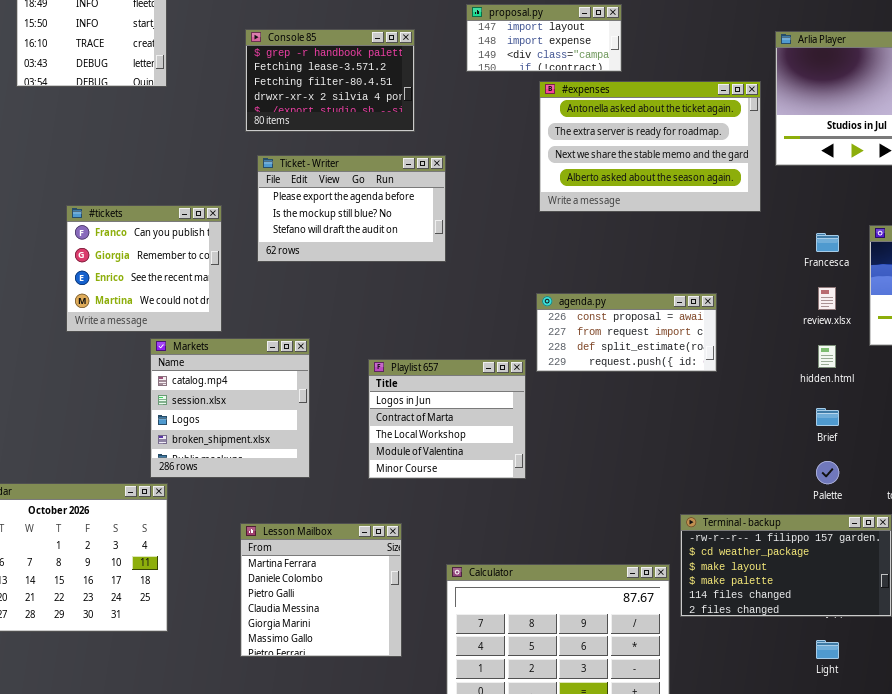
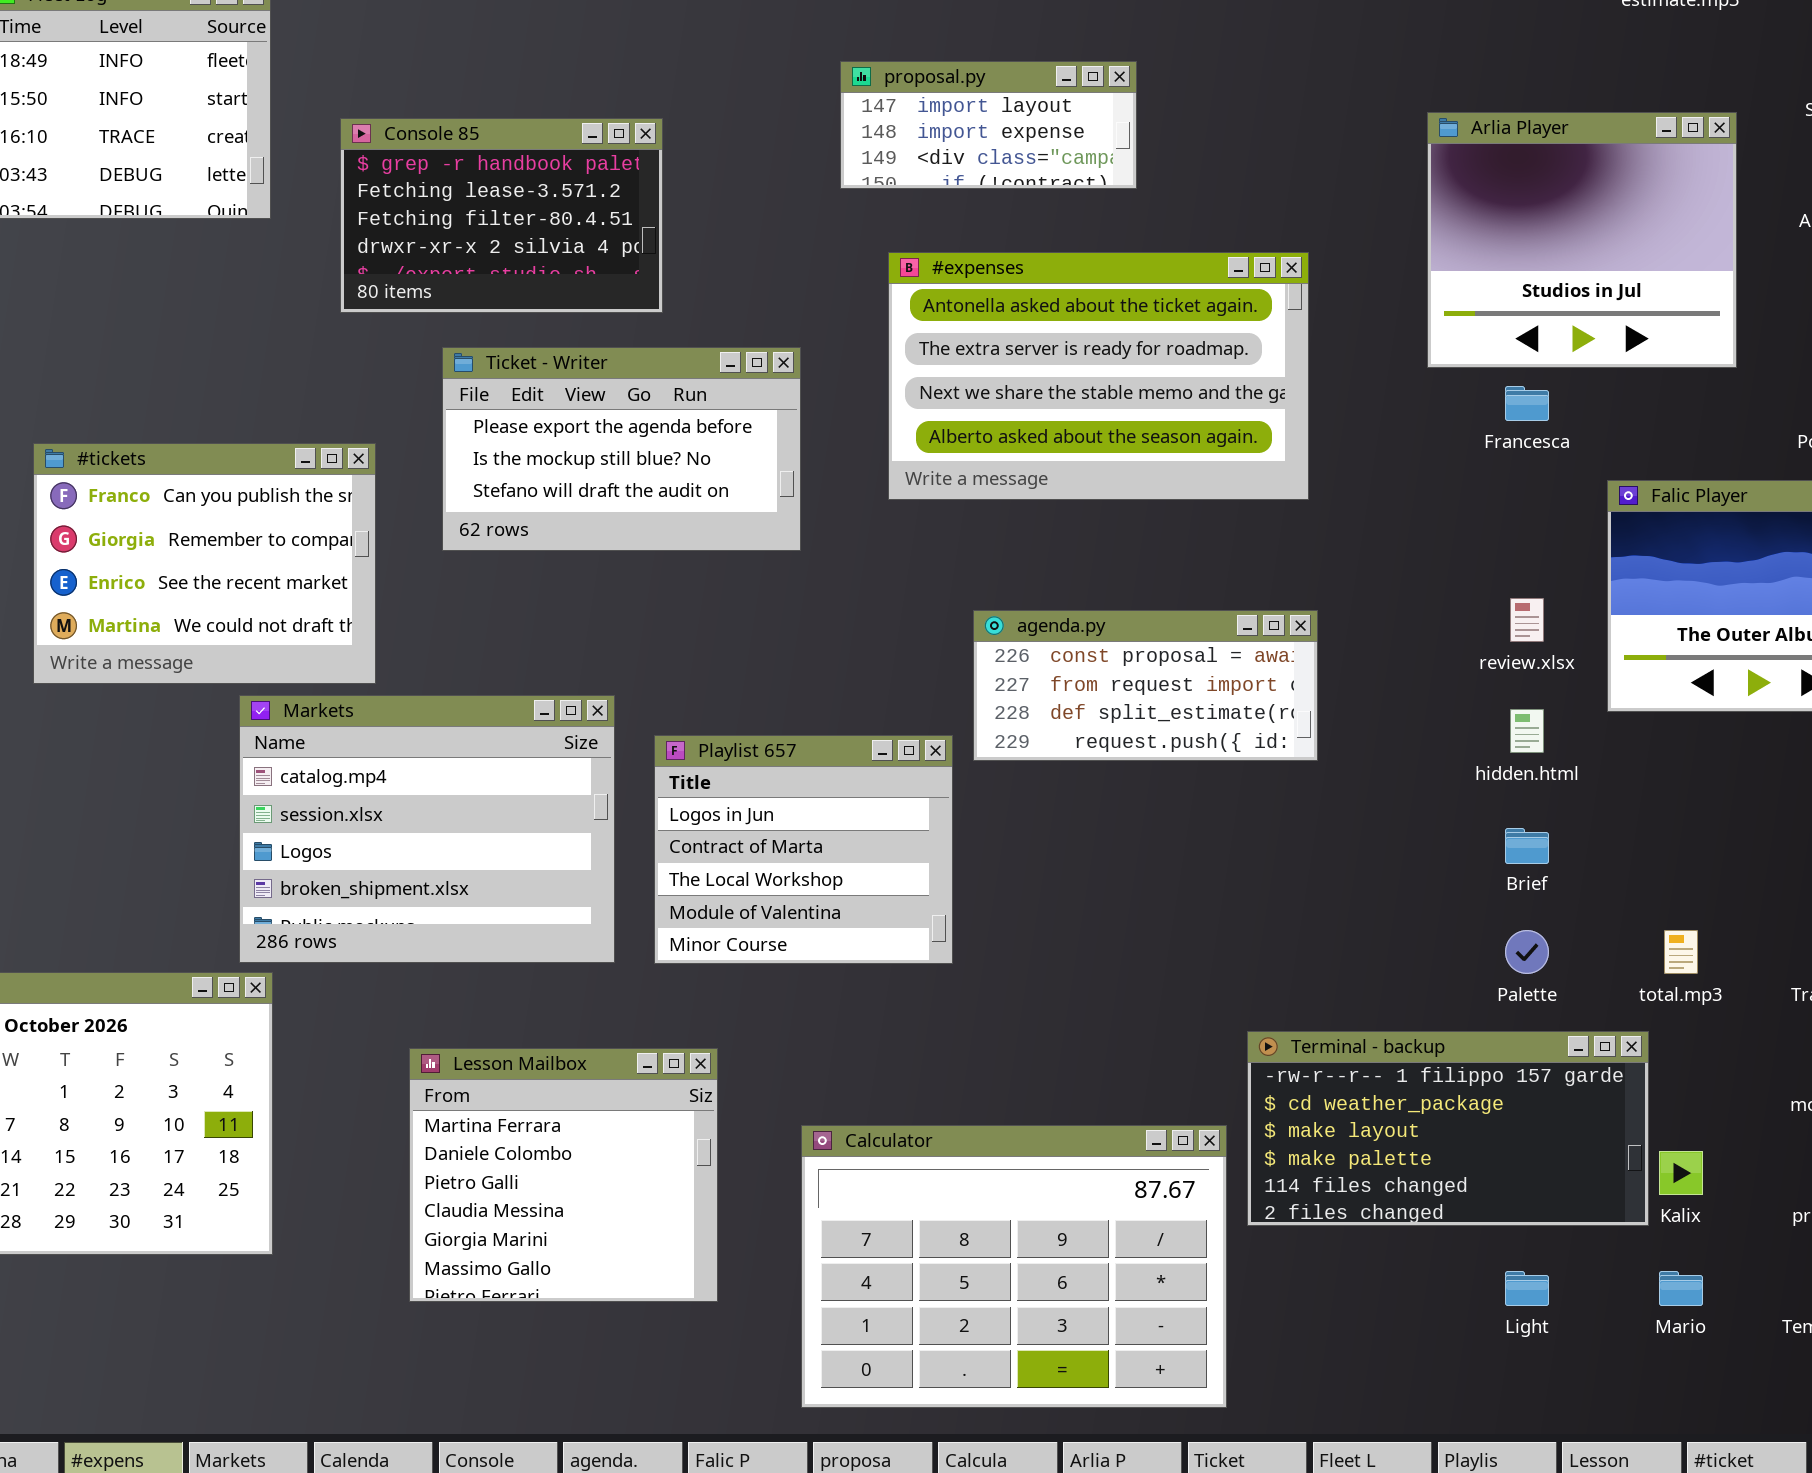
Console 85: [245,29,415,132] -> [340,118,663,313], moved
#expenses: [539,81,761,212] -> [888,252,1309,500], moved
#tickets: [66,205,222,332] -> [33,443,376,684], resized
Francesca: [816,233,839,252] -> [1505,386,1549,421], moved
Markets: [150,338,310,478] -> [239,695,615,963], resized

